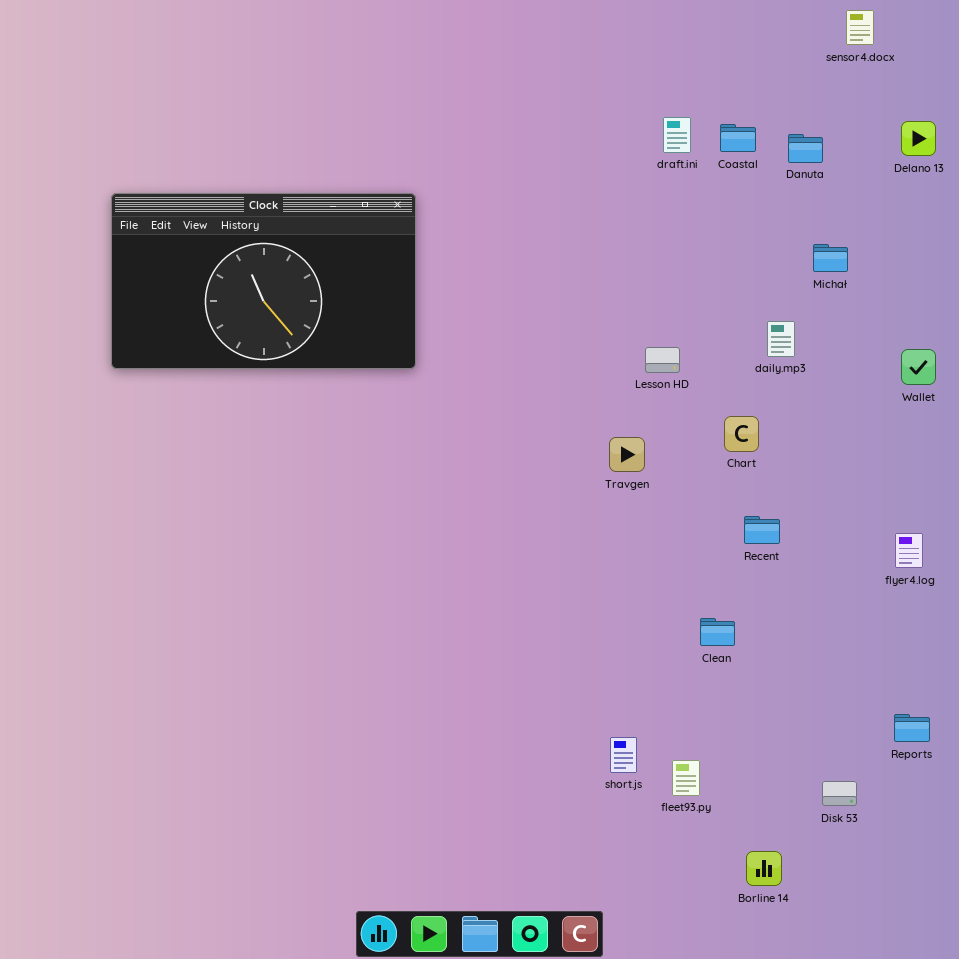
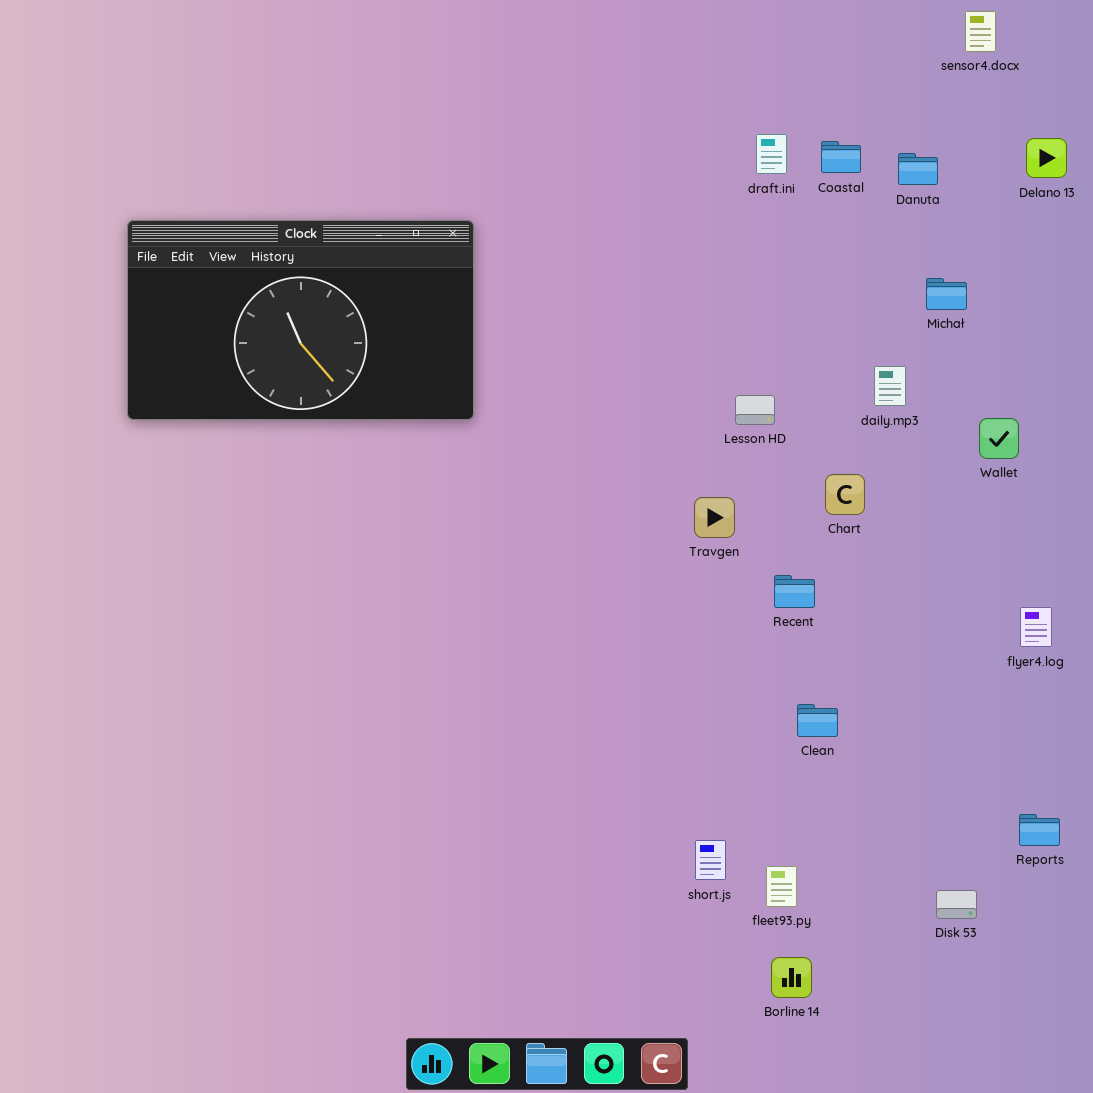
Wallet: [901,349,936,385] -> [979,418,1019,459], moved
Recent: [744,516,780,544] -> [774,575,815,608], moved
Borline 14: [746,851,782,886] -> [771,957,812,998], moved

